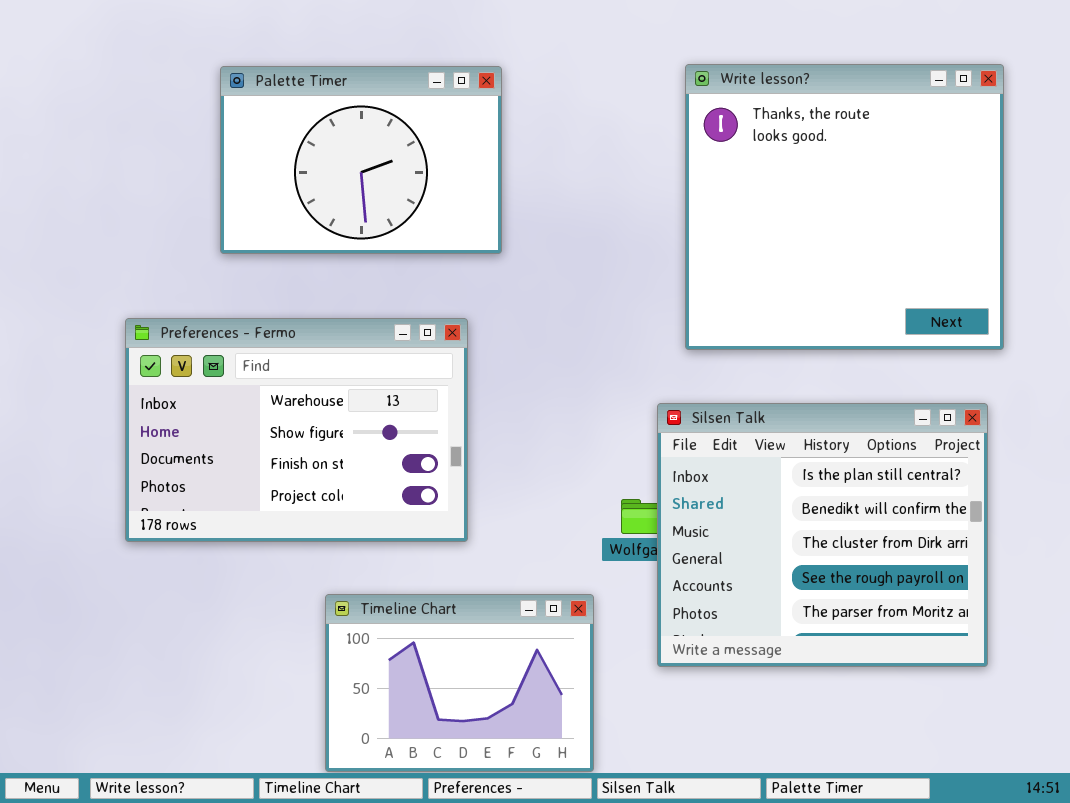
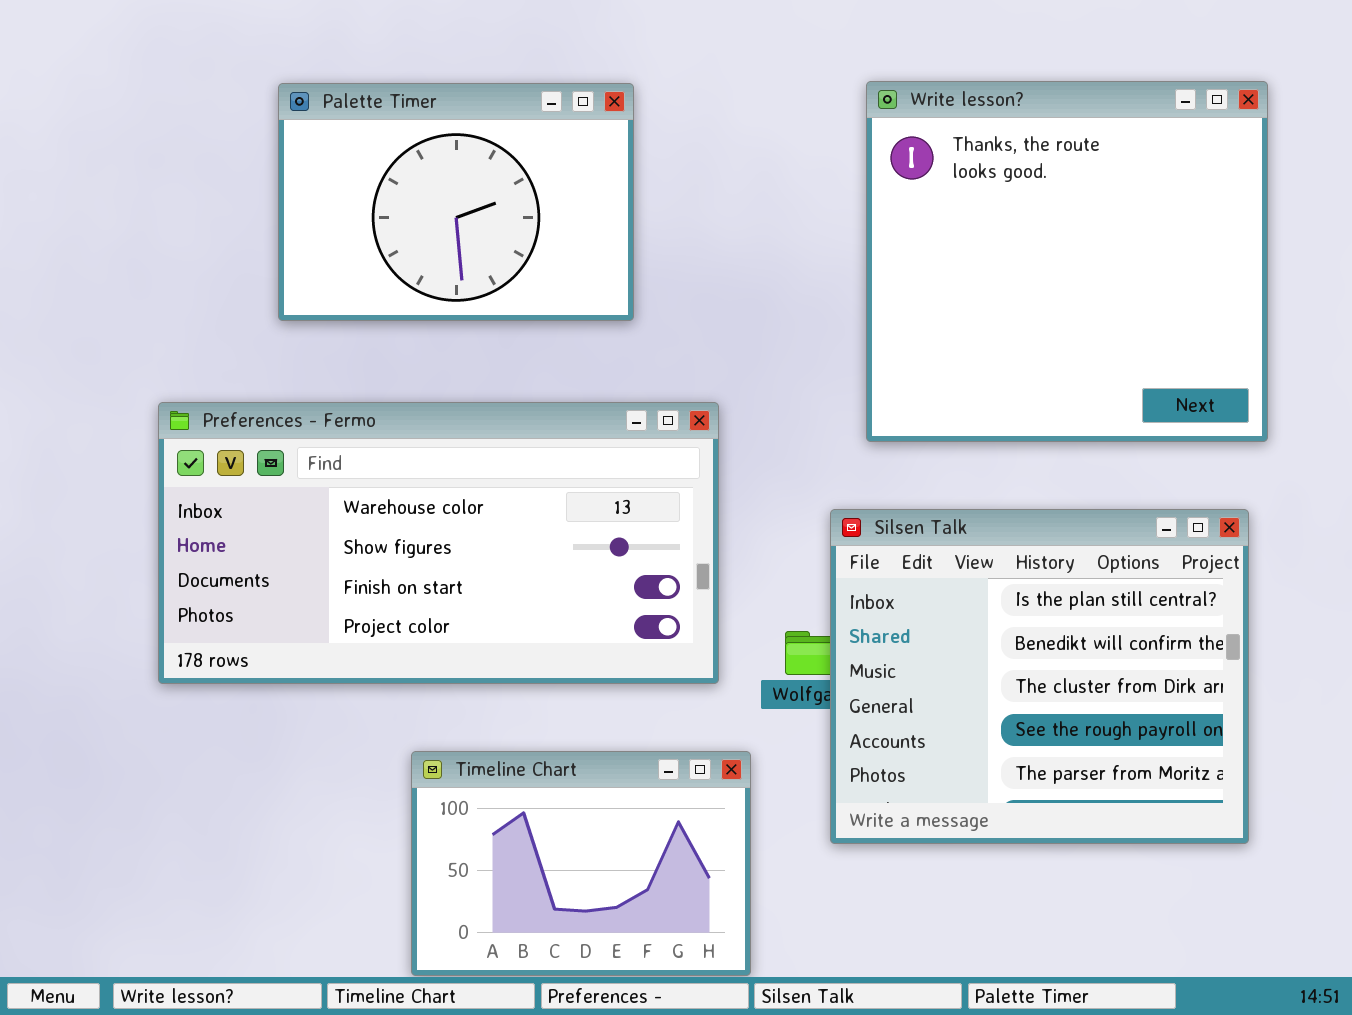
Preferences - Fermo: [125,318,468,542] -> [158,402,719,684], resized

